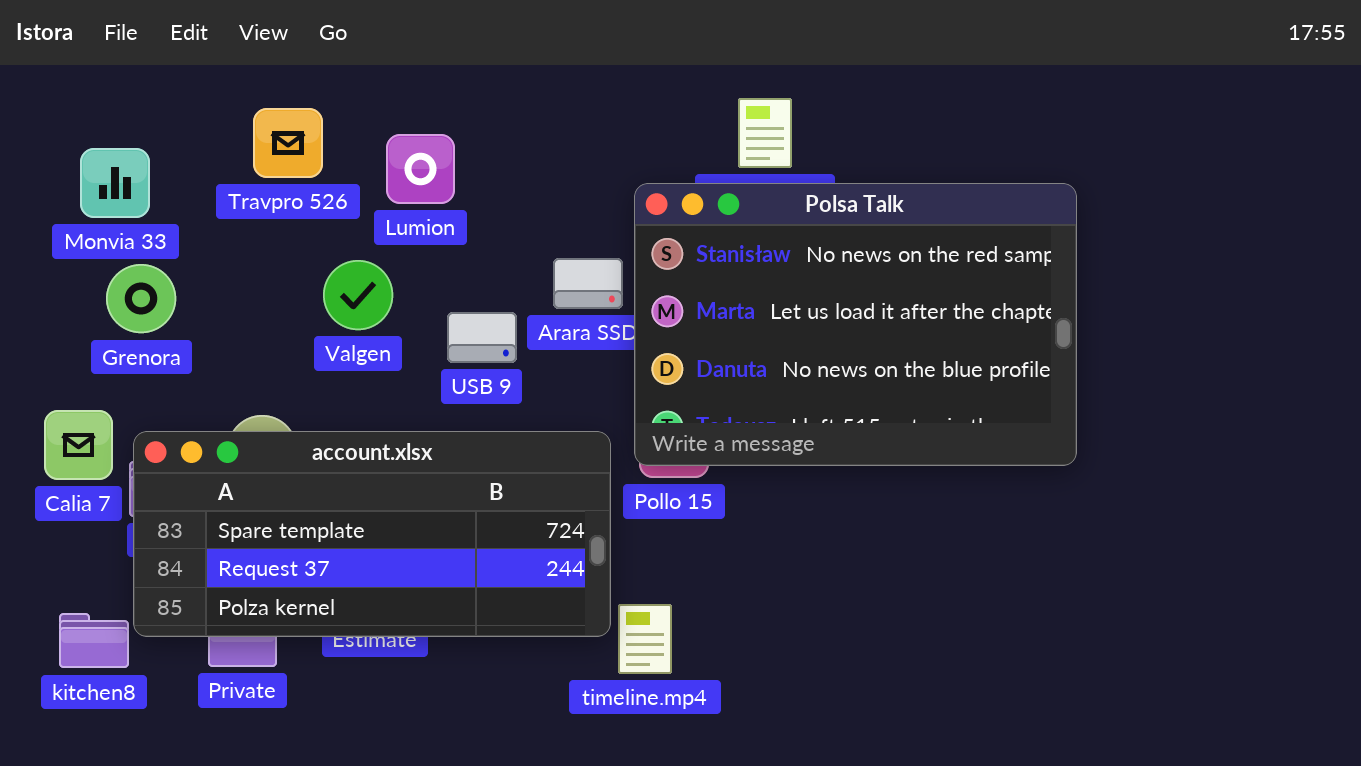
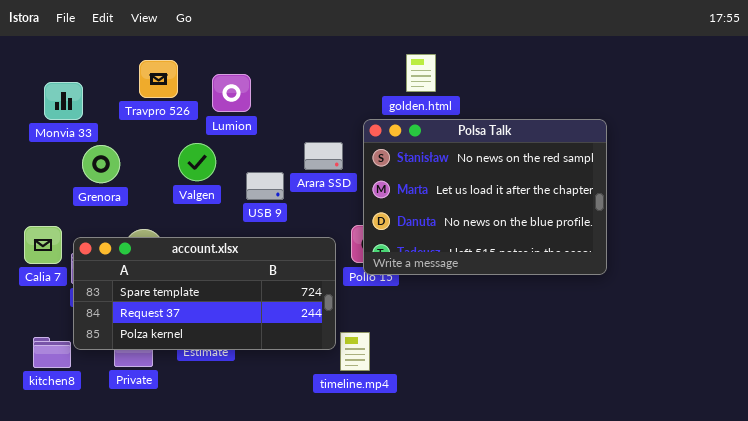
Polsa Talk: [634,183,1077,466] -> [363,119,607,275], moved
Grenora: [106,264,176,333] -> [82,145,120,183], moved

